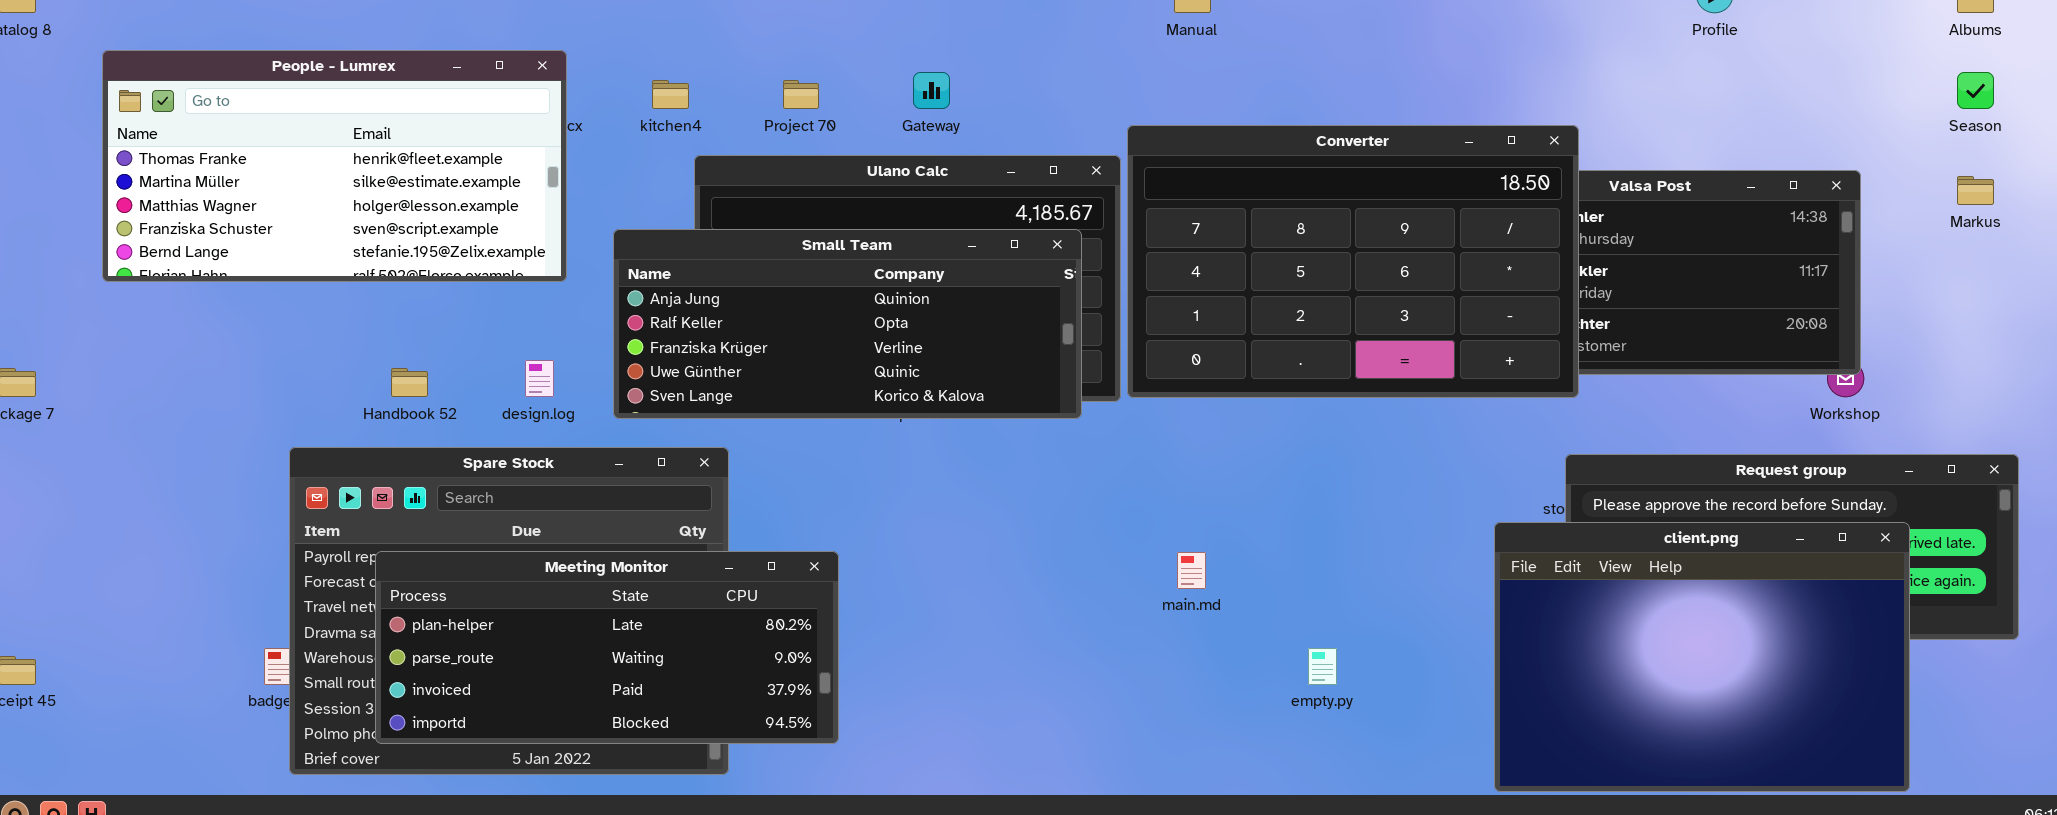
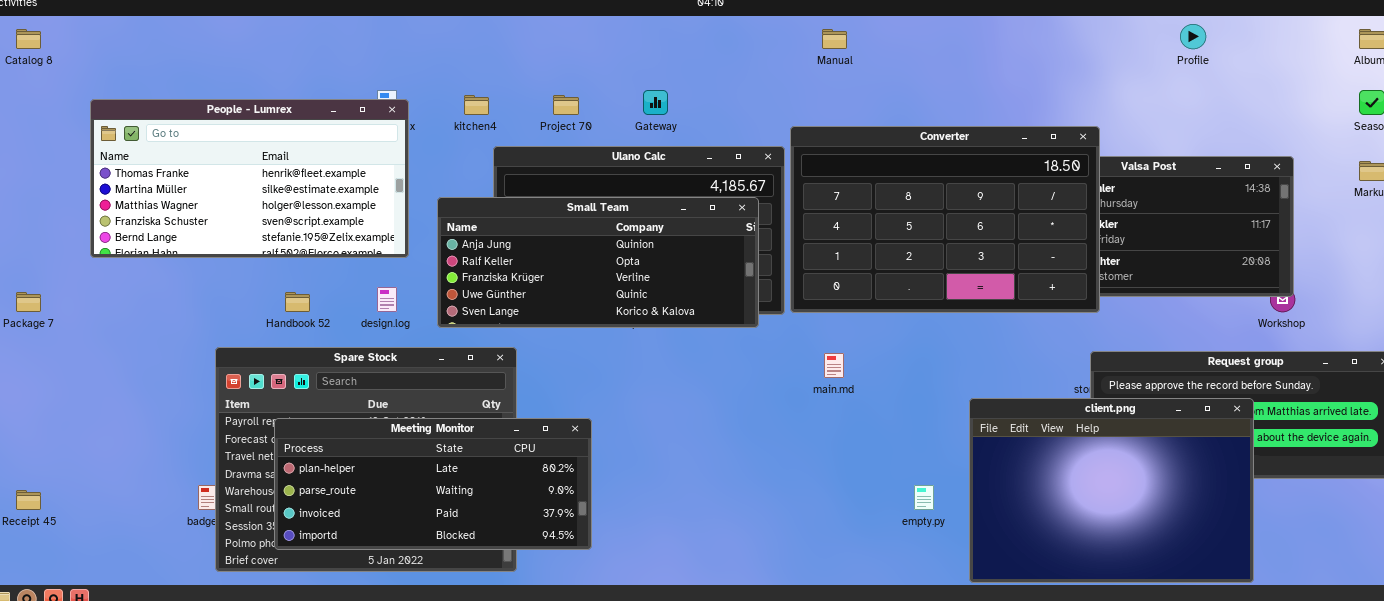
People - Lumrex: [102,50,567,282] -> [90,99,409,258], moved
client.png: [1494,522,1910,792] -> [969,398,1254,583], moved
main.md: [1177,552,1206,589] -> [824,353,844,378], moved

